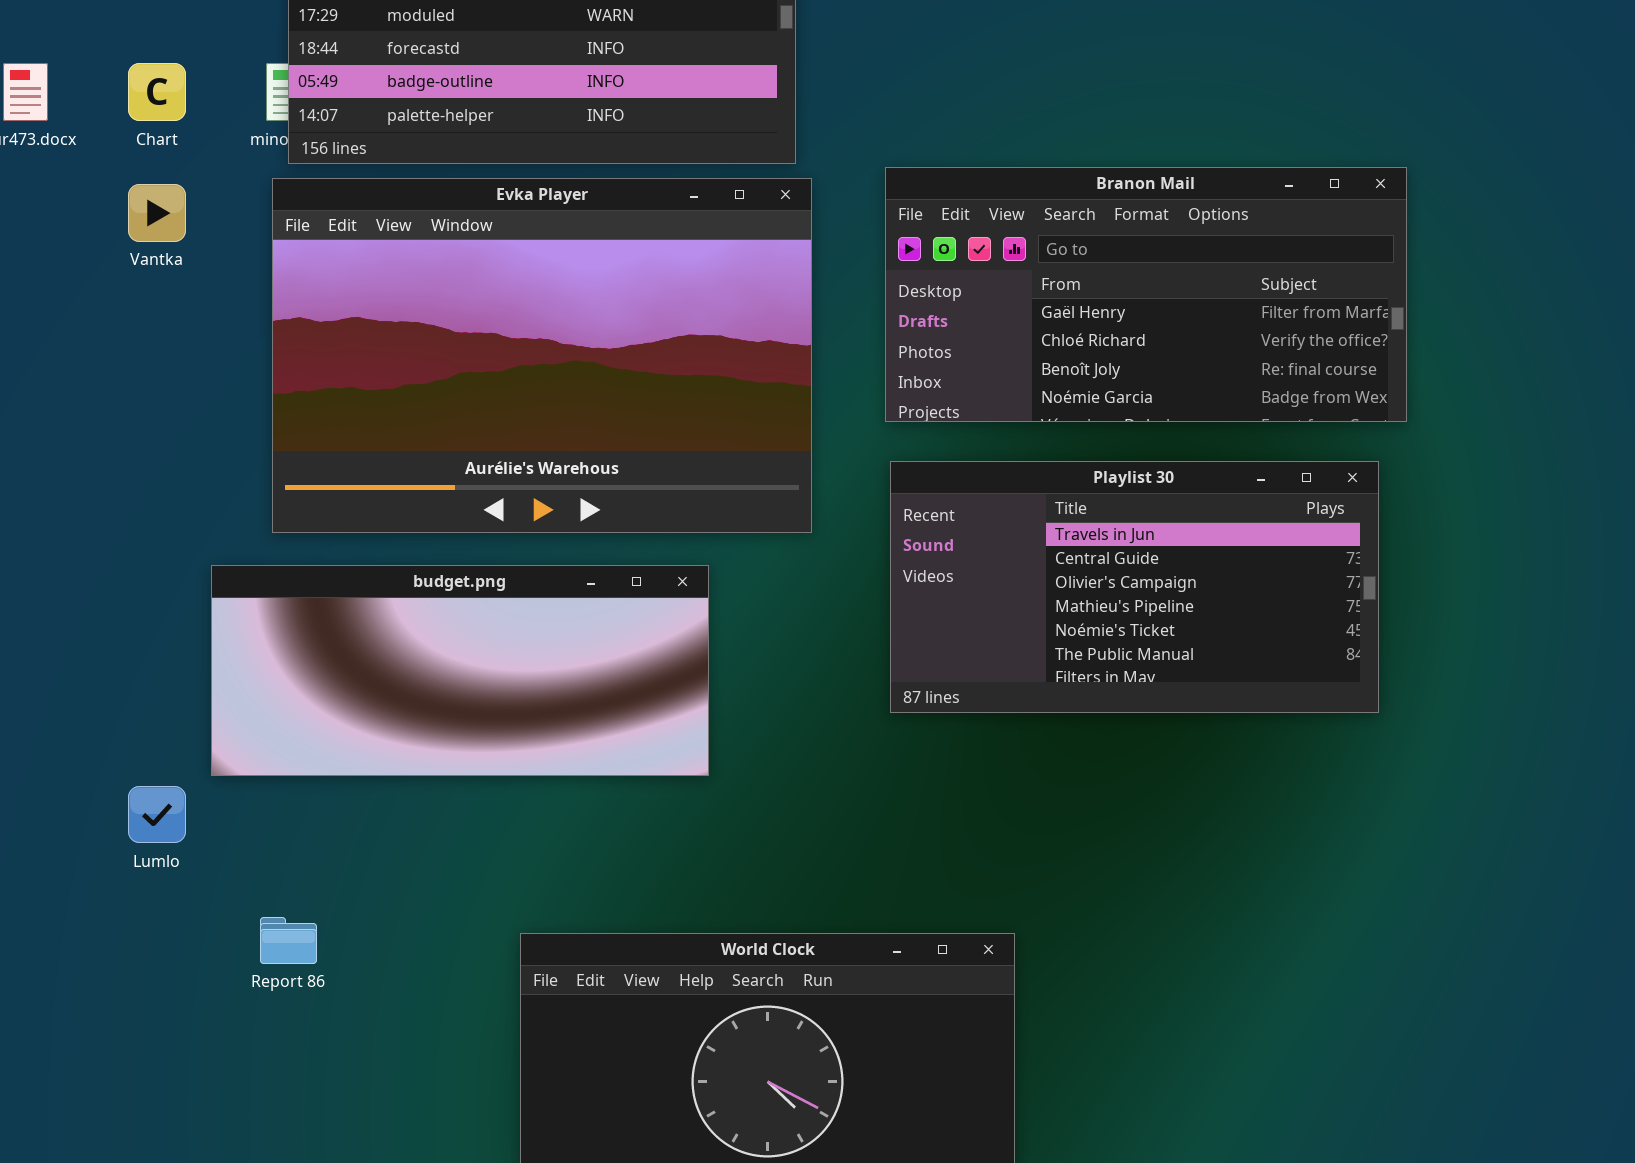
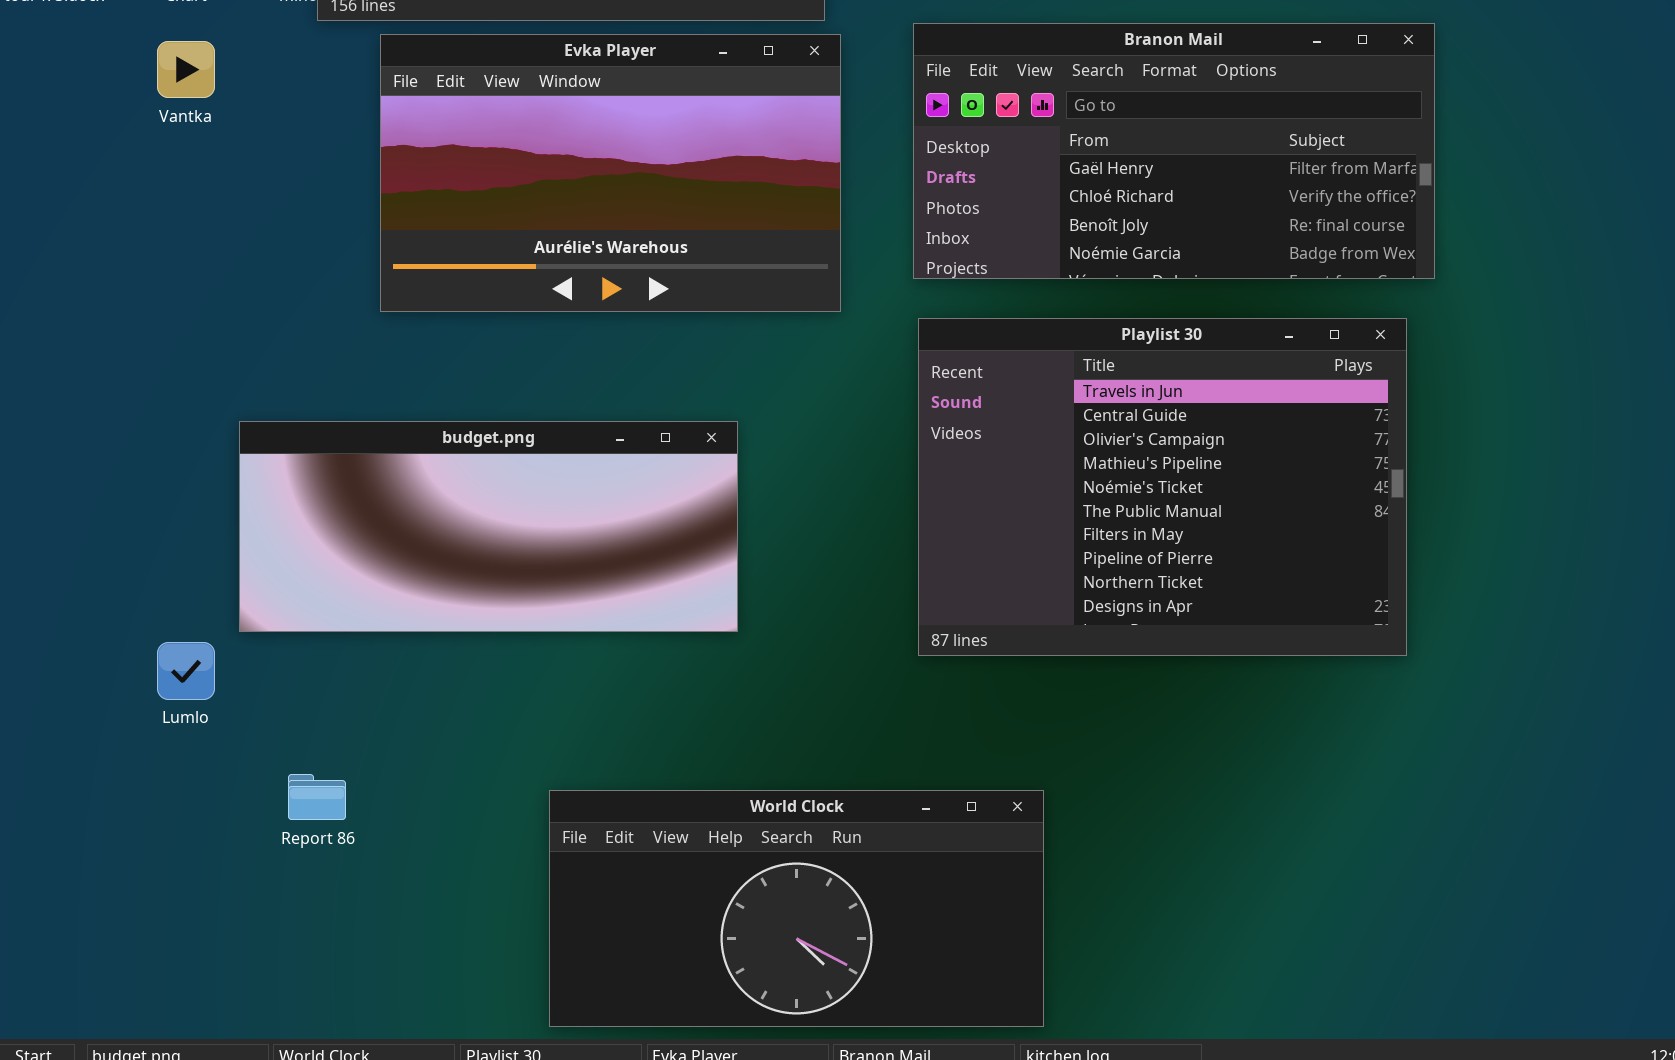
Evka Player: [272,178,812,533] -> [380,34,841,312], resized
Playlist 30: [890,461,1379,713] -> [918,318,1407,656], resized

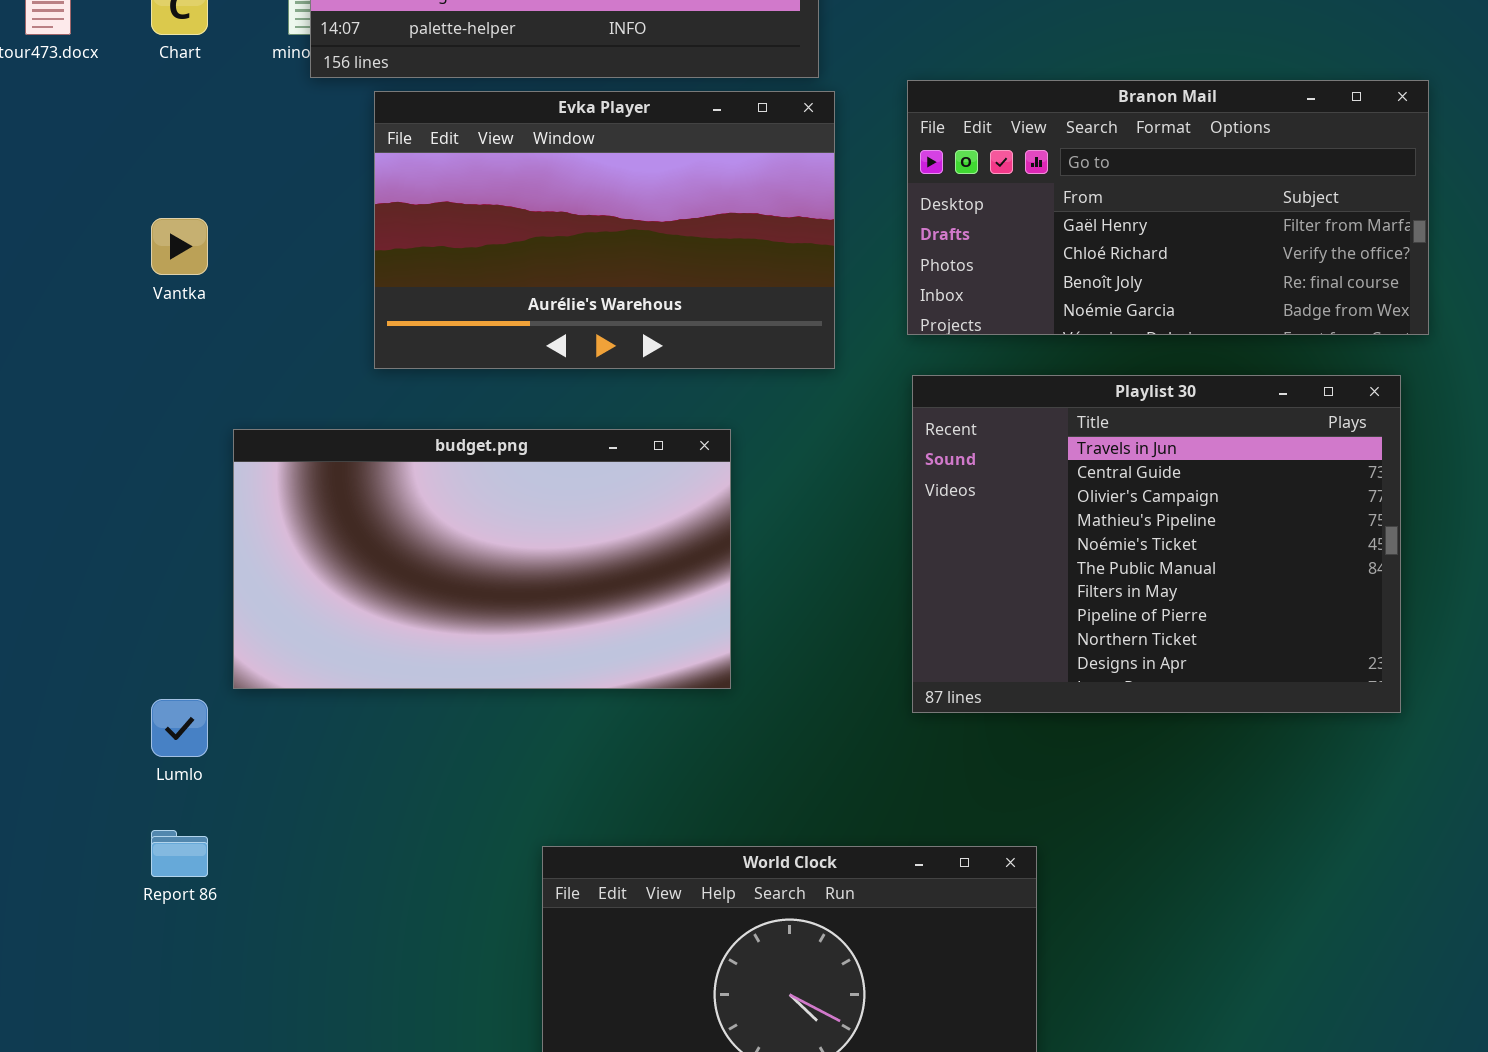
Vantka: [157,41,215,98] -> [151,218,208,275], moved
budget.png: [239,421,738,632] -> [233,429,731,689], resized
Report 86: [288,774,346,820] -> [151,830,208,877], moved

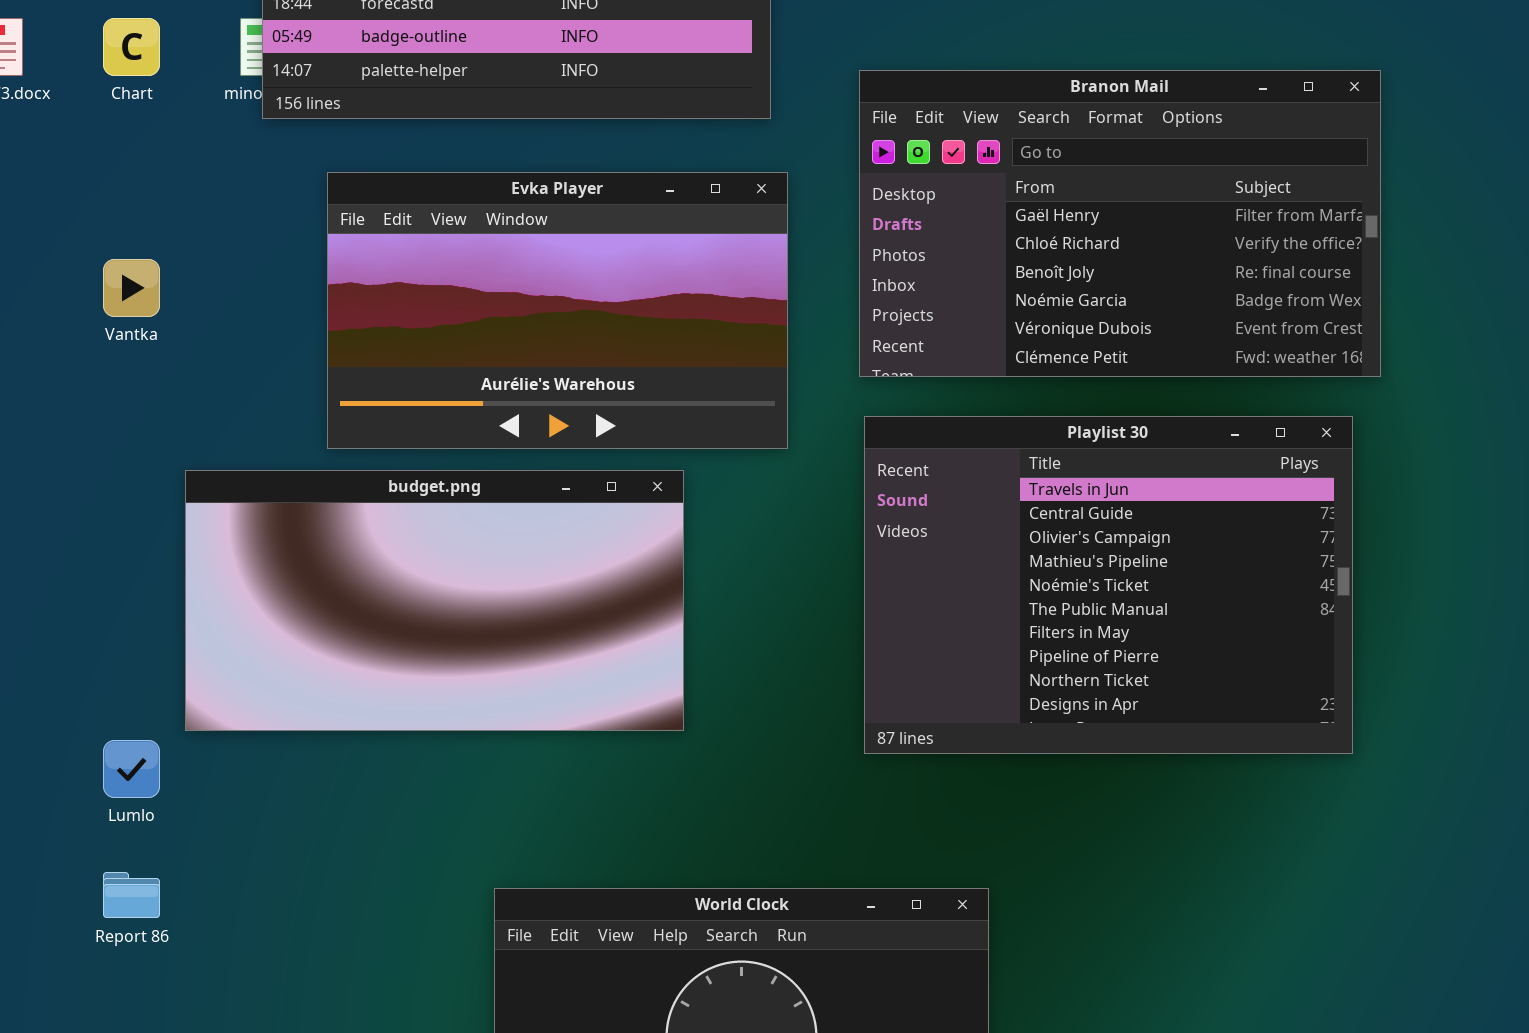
Branon Mail: [907,80,1429,335] -> [859,70,1381,377], resized
Evka Player: [374,91,835,369] -> [327,172,788,449], moved

